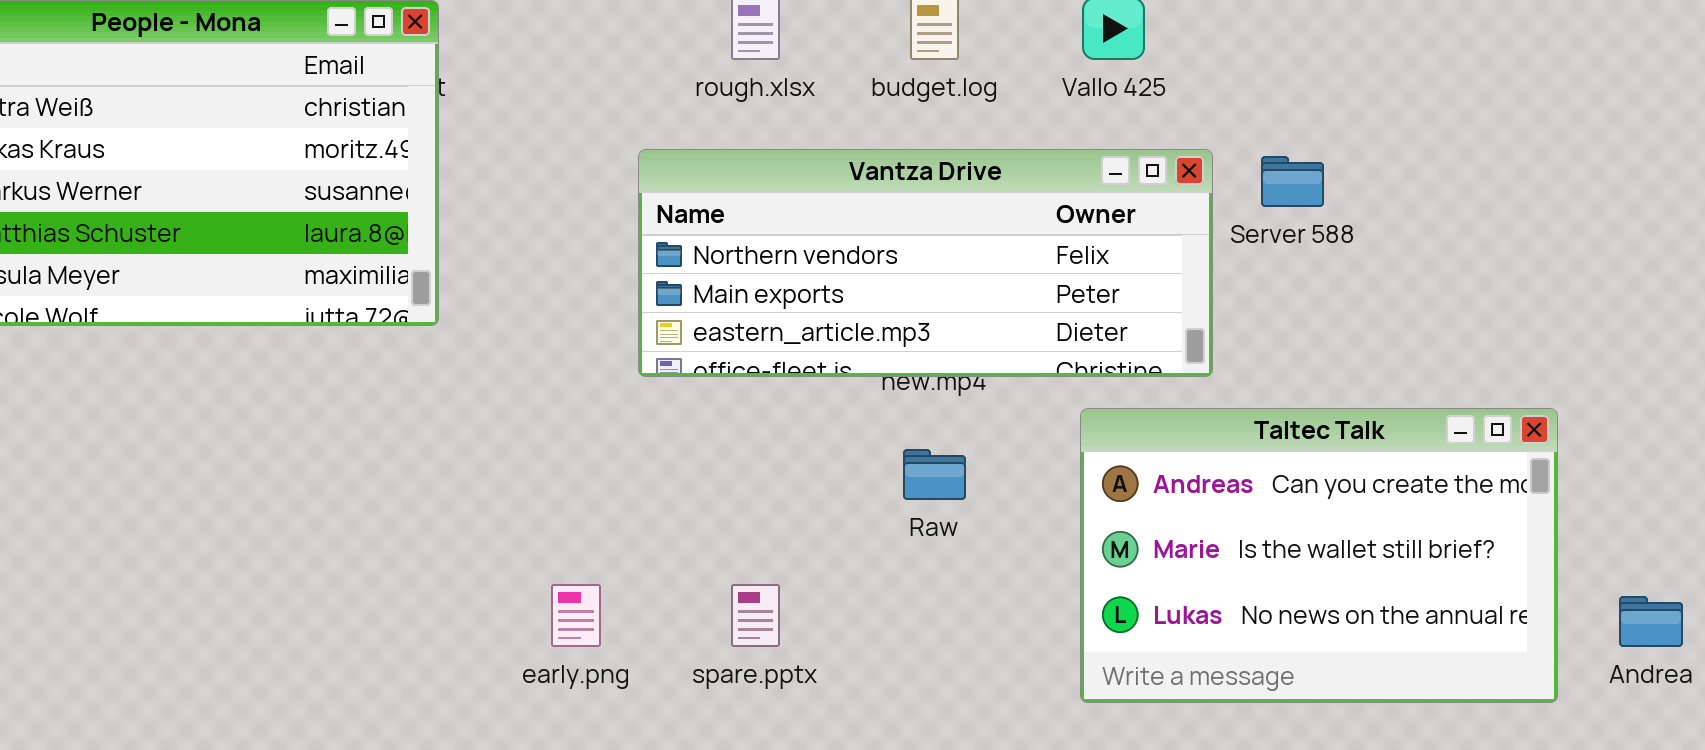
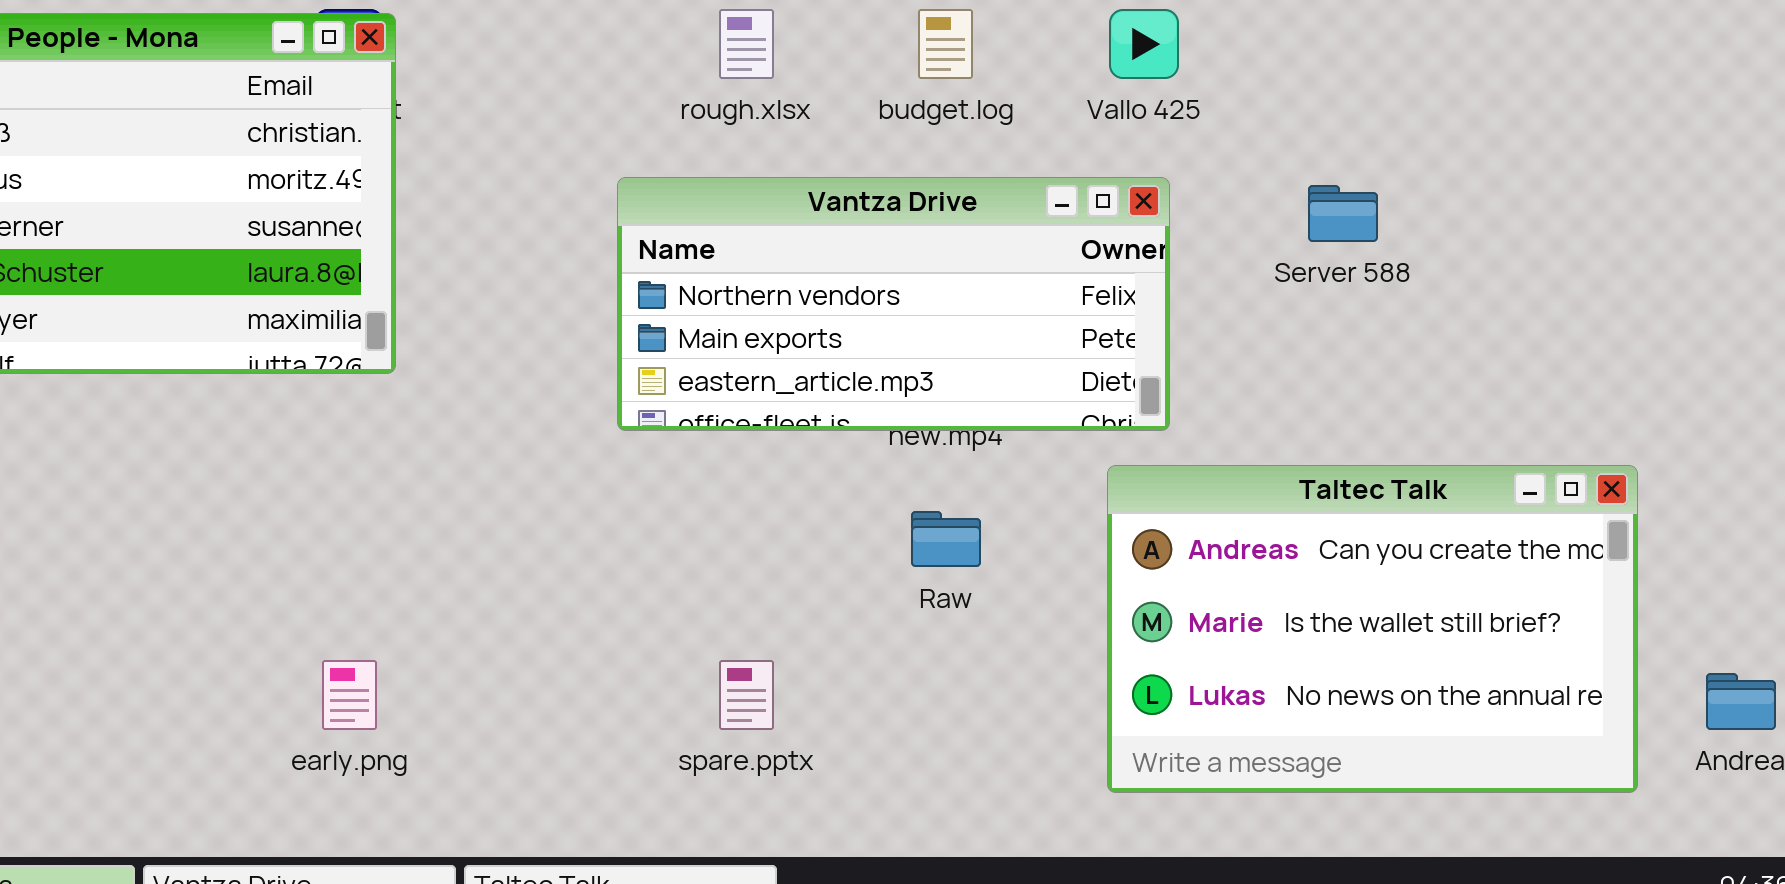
Vantza Drive: [638,149,1213,377] -> [617,177,1170,431], resized
early.png: [551,584,601,647] -> [322,660,377,730], moved

